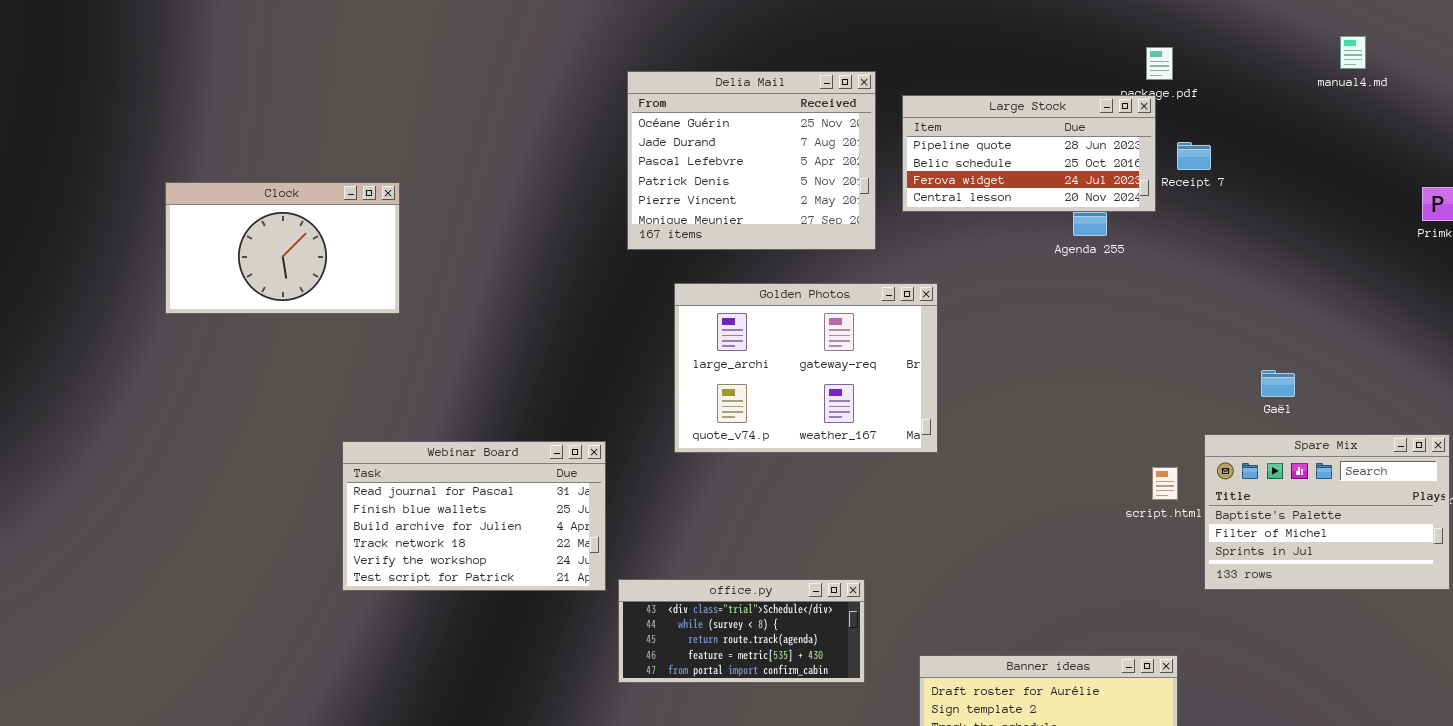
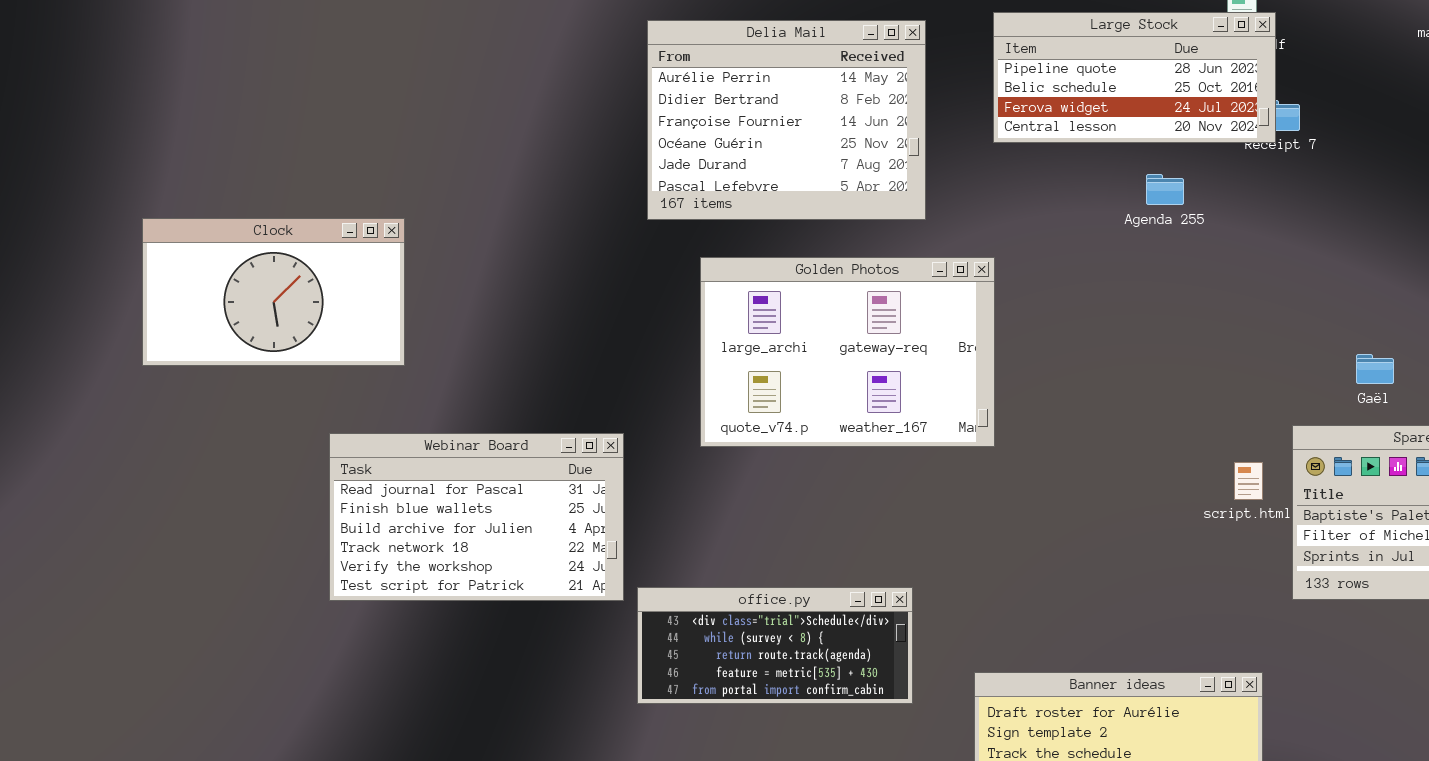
Delia Mail: [627,71,876,250] -> [647,20,926,220], scrolled up 3 rows
Large Stock: [902,95,1156,212] -> [993,12,1276,143], moved
Clock: [165,182,400,314] -> [142,218,405,366], moved

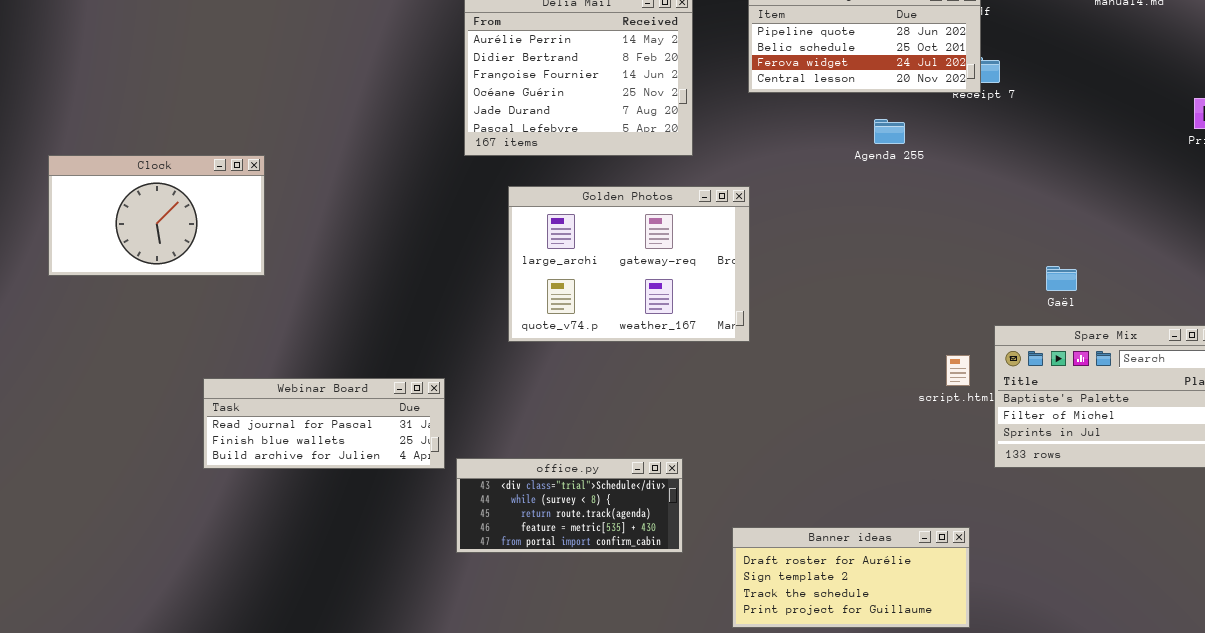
Webinar Board: [329,433,624,601] -> [203,378,445,469], resized

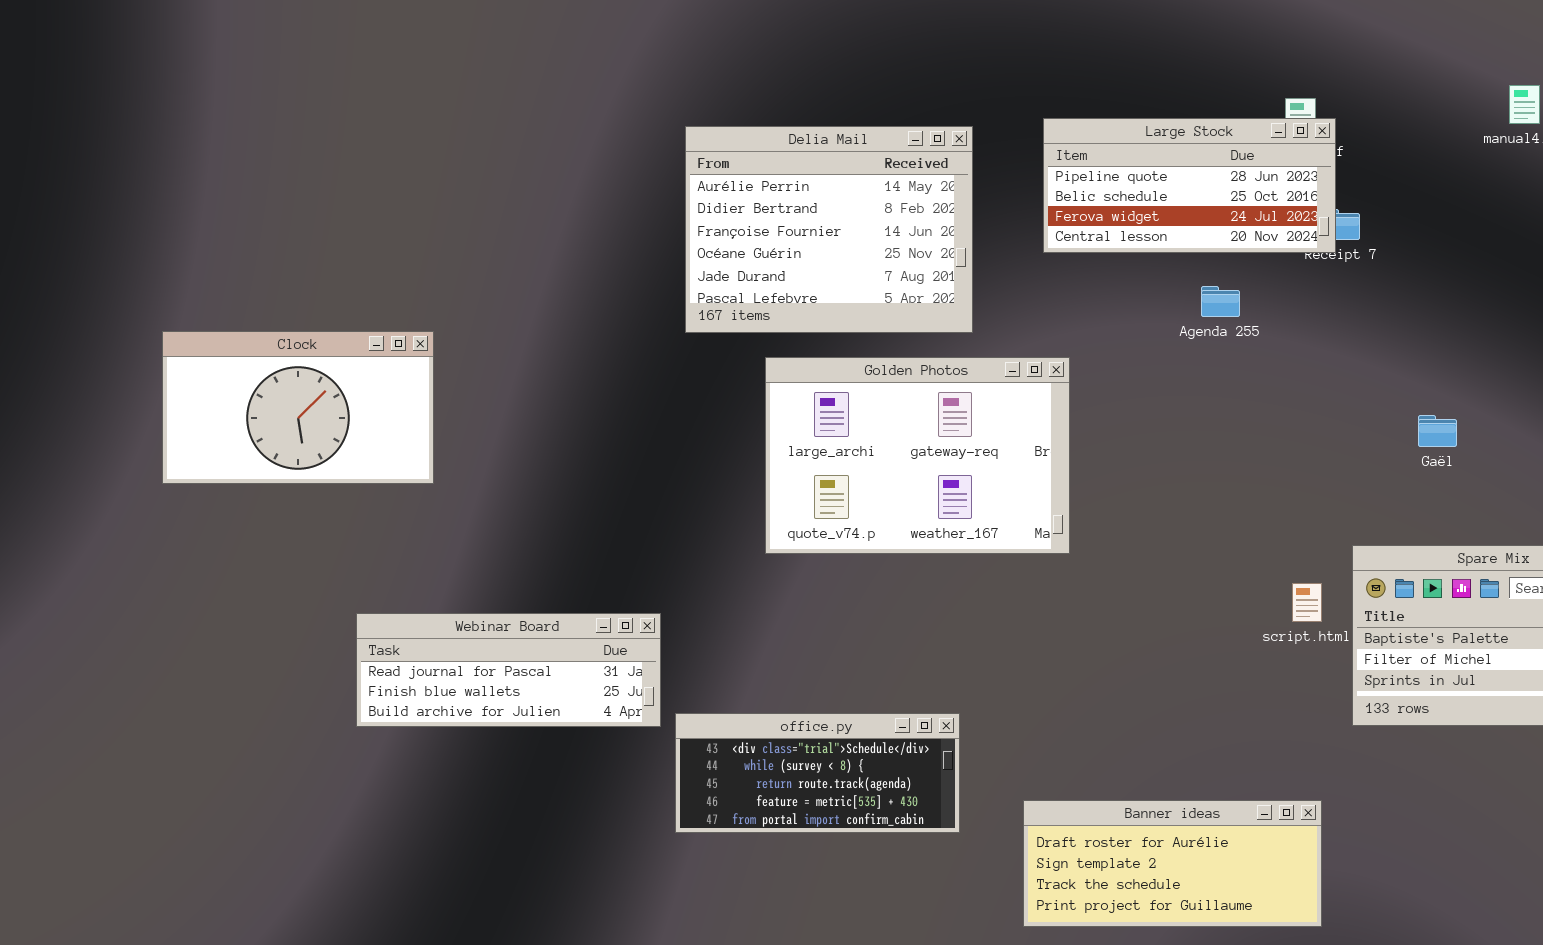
Golden Photos: [508,186,750,342] -> [765,357,1070,554], moved
Gaël: [1046,266,1077,291] -> [1418,415,1457,447], moved

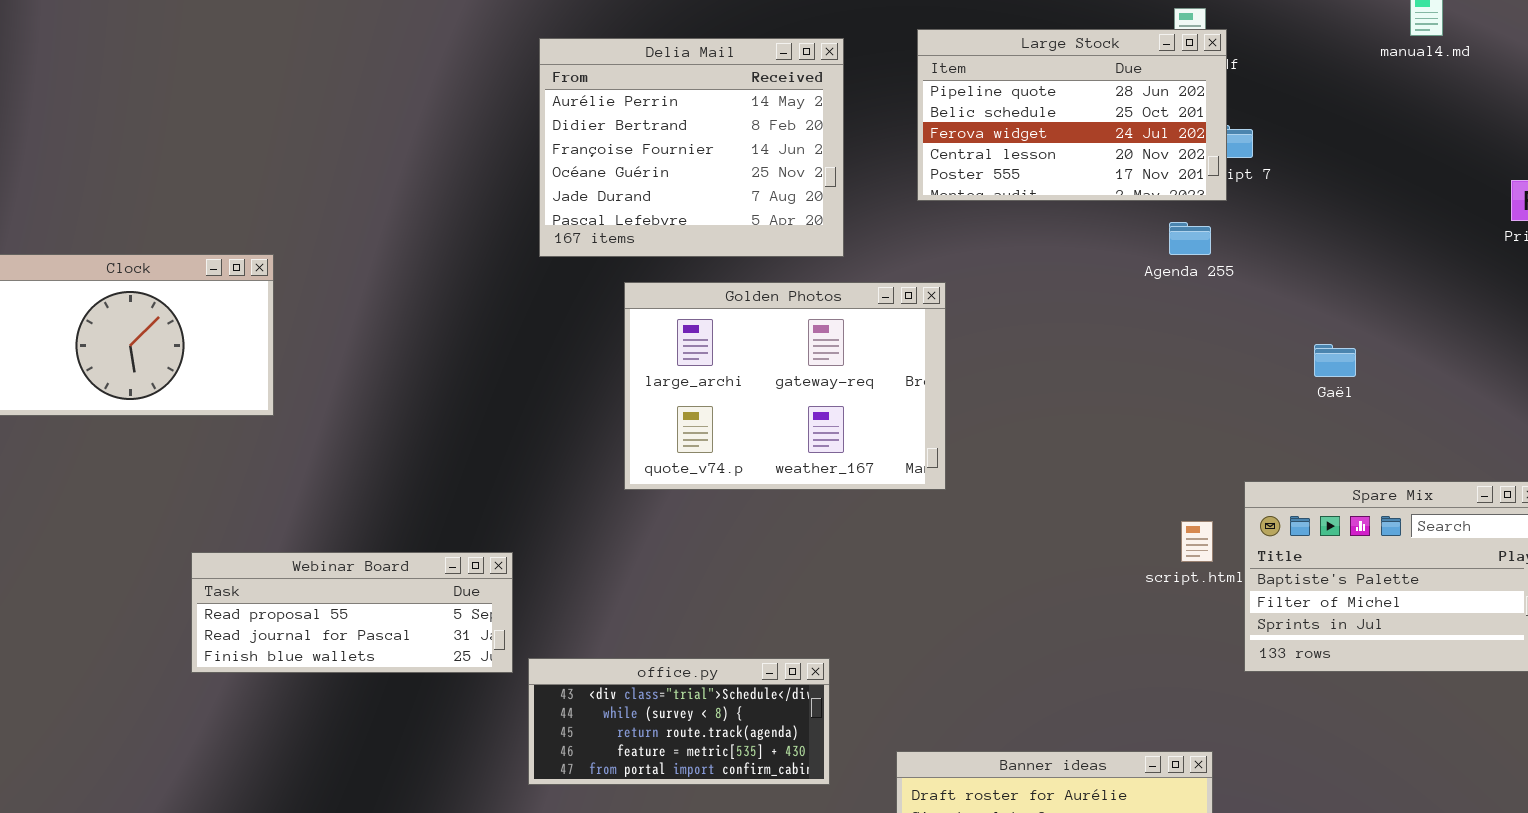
Large Stock: [1043,118,1336,253] -> [917,29,1227,201], resized
Agenda 255: [1201,286,1240,317] -> [1169,222,1211,255], moved
Webinar Board: [356,613,661,727] -> [191,552,513,673], scrolled up 1 row

